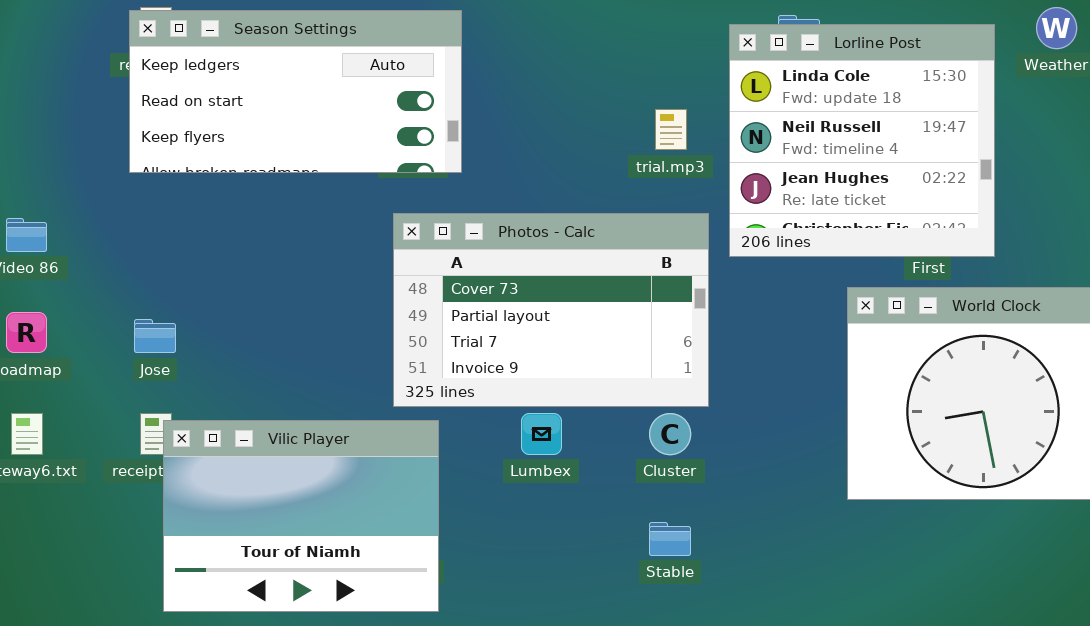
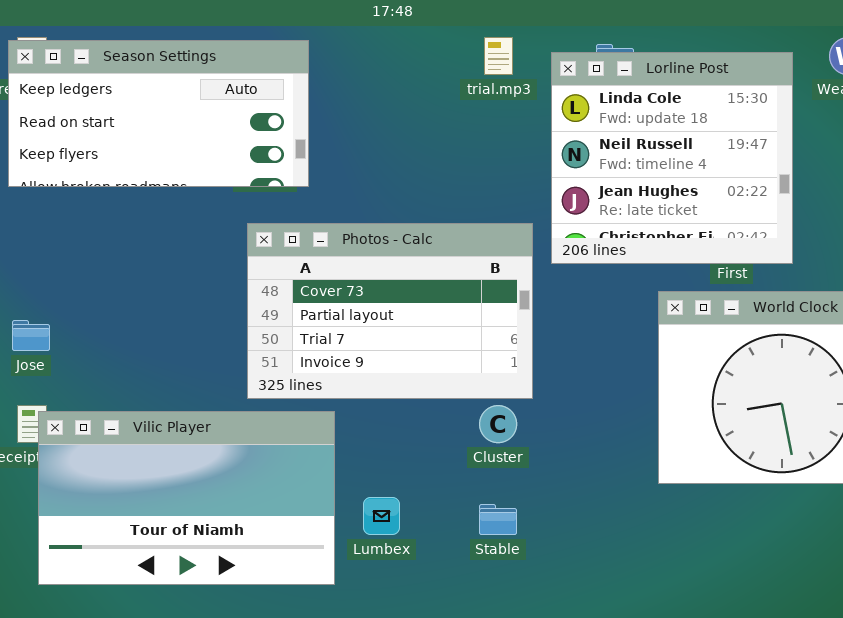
trial.mp3: [655,109,687,150] -> [484,37,513,75], moved
Lumbex: [521,413,562,455] -> [363,497,400,535], moved
Vilic Player: [163,420,439,612] -> [38,411,335,585], resized

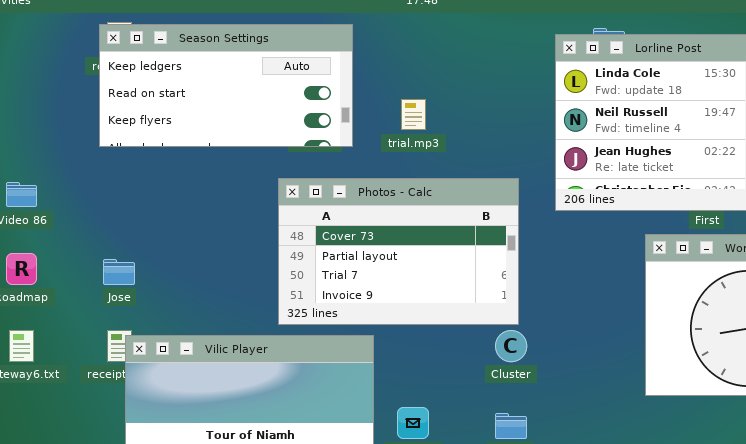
trial.mp3: [484,37,513,75] -> [401,99,426,130], moved
Photos - Calc: [247,223,533,399] -> [278,178,519,325], moved

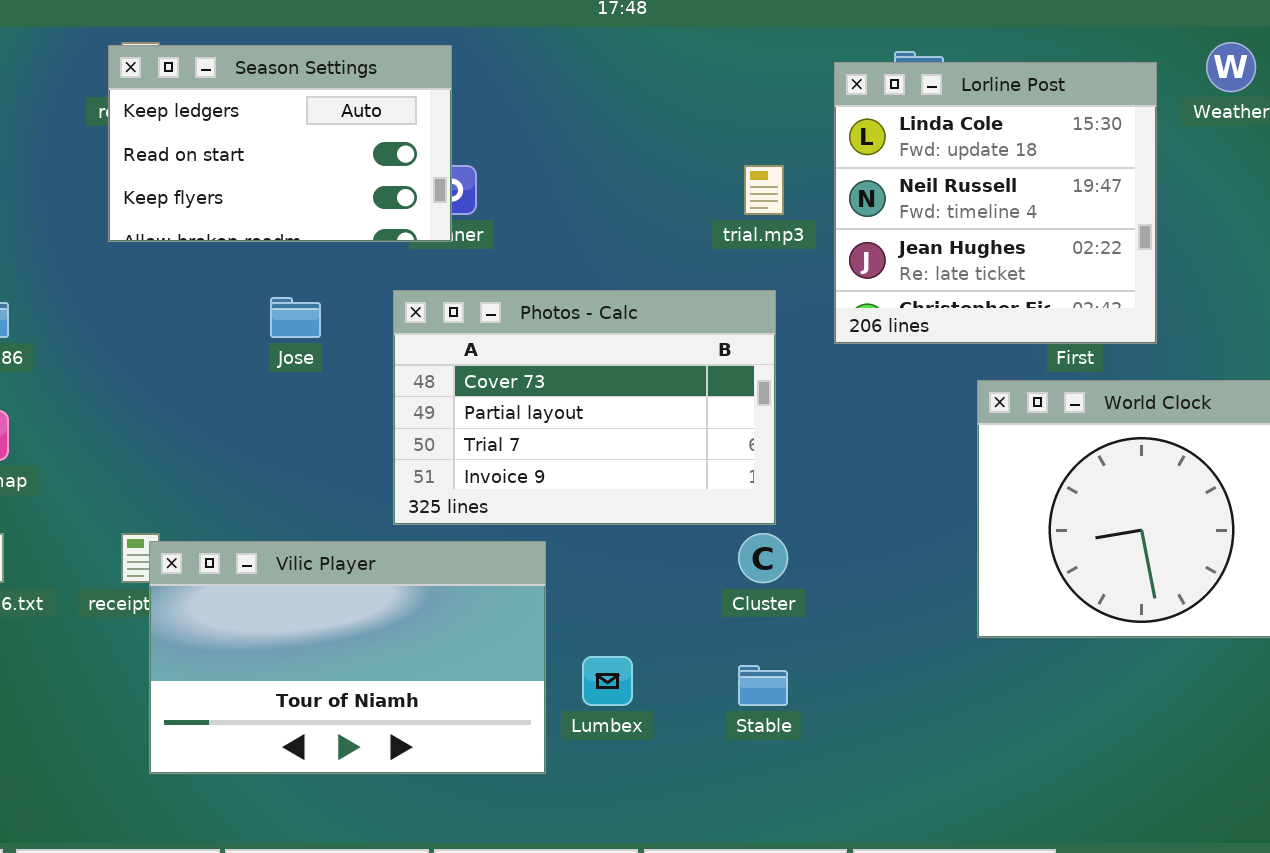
Season Settings: [99,24,353,147] -> [108,45,452,242], resized
trial.mp3: [401,99,426,130] -> [744,165,784,215], moved
Jose: [103,259,135,285] -> [270,297,321,338], moved

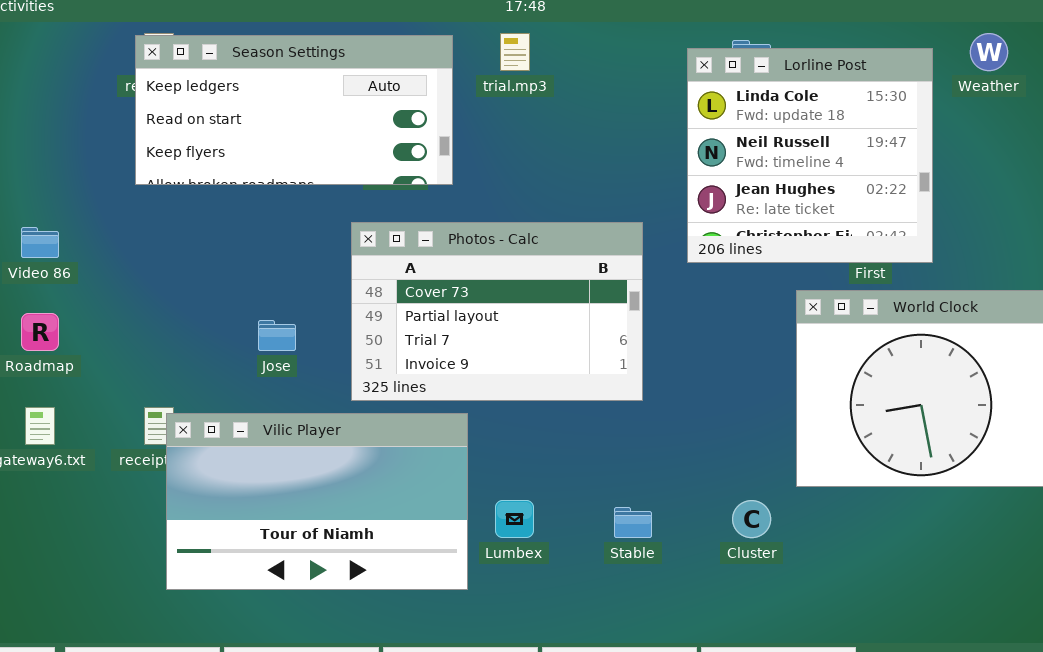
Season Settings: [108,45,452,242] -> [135,35,453,185], resized
trial.mp3: [744,165,784,215] -> [500,33,530,71], moved
Jose: [270,297,321,338] -> [258,320,296,351], moved
Cluster: [738,533,788,583] -> [732,500,771,538], moved

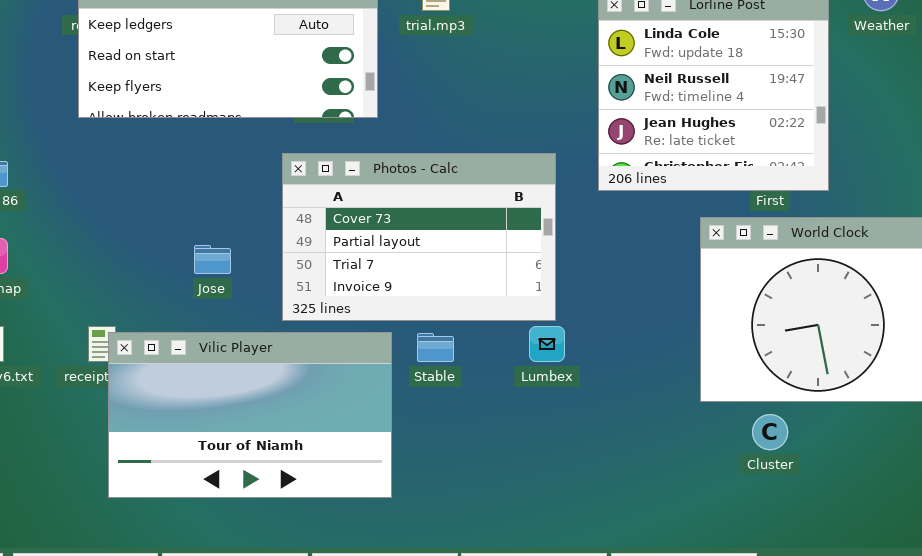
Lumbex: [495,500,534,538] -> [529,326,565,362], moved
Cluster: [732,500,771,538] -> [752,414,788,450], moved
Stable: [614,507,652,538] -> [417,333,454,362], moved

